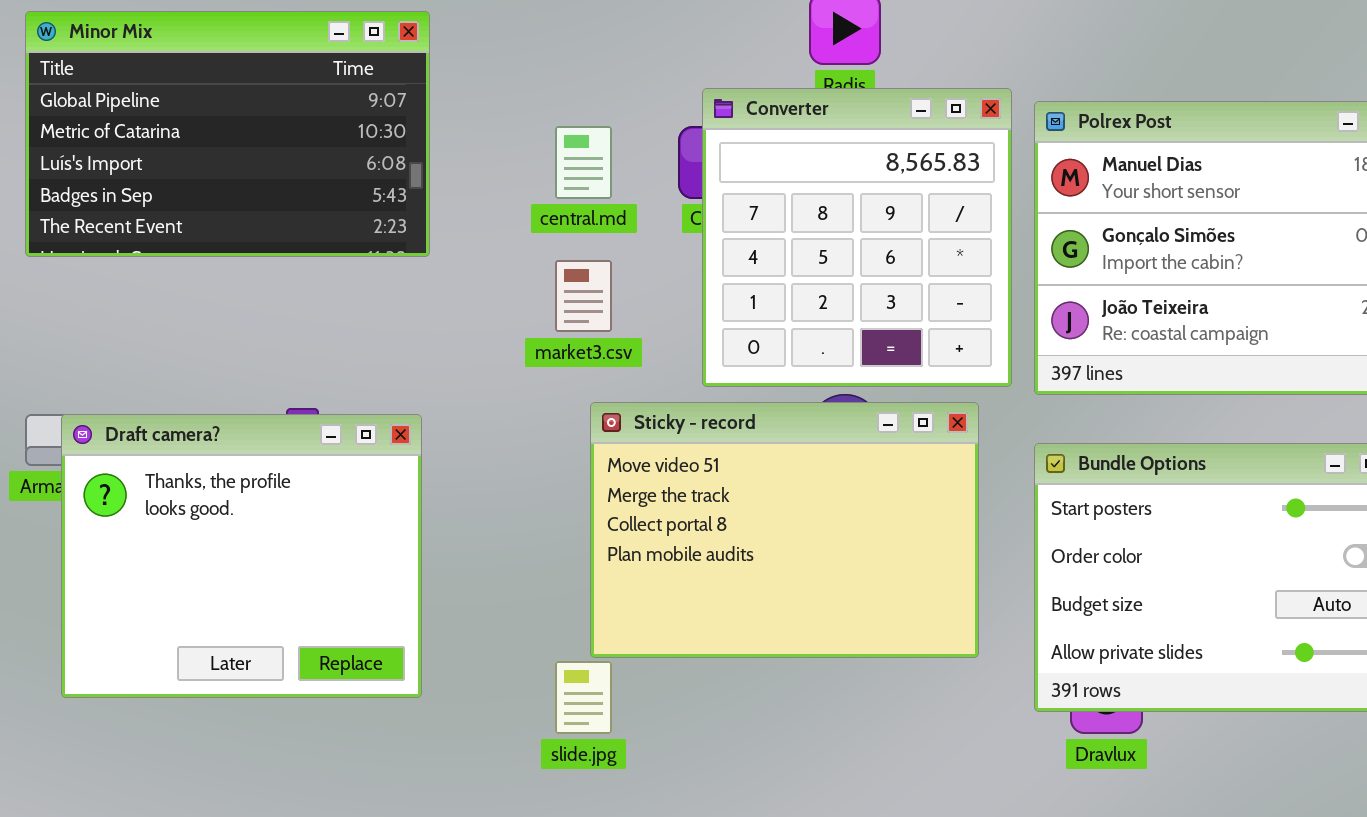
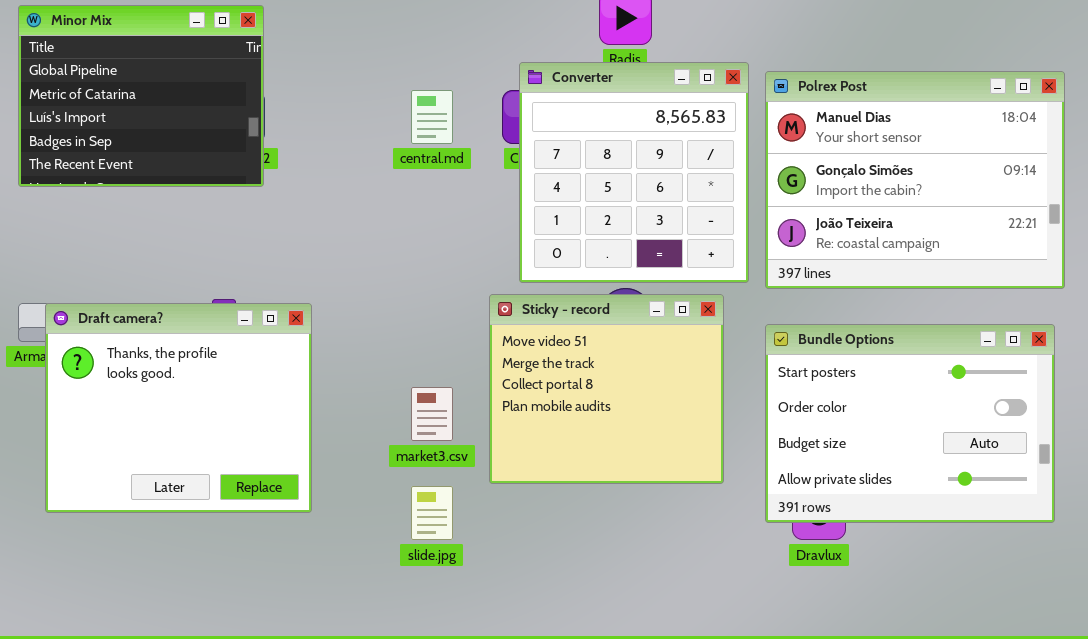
Minor Mix: [25,11,430,257] -> [18,5,264,187], resized
market3.csv: [555,260,612,332] -> [411,387,453,441], moved
Sticky - record: [590,402,979,658] -> [489,294,724,484], resized

